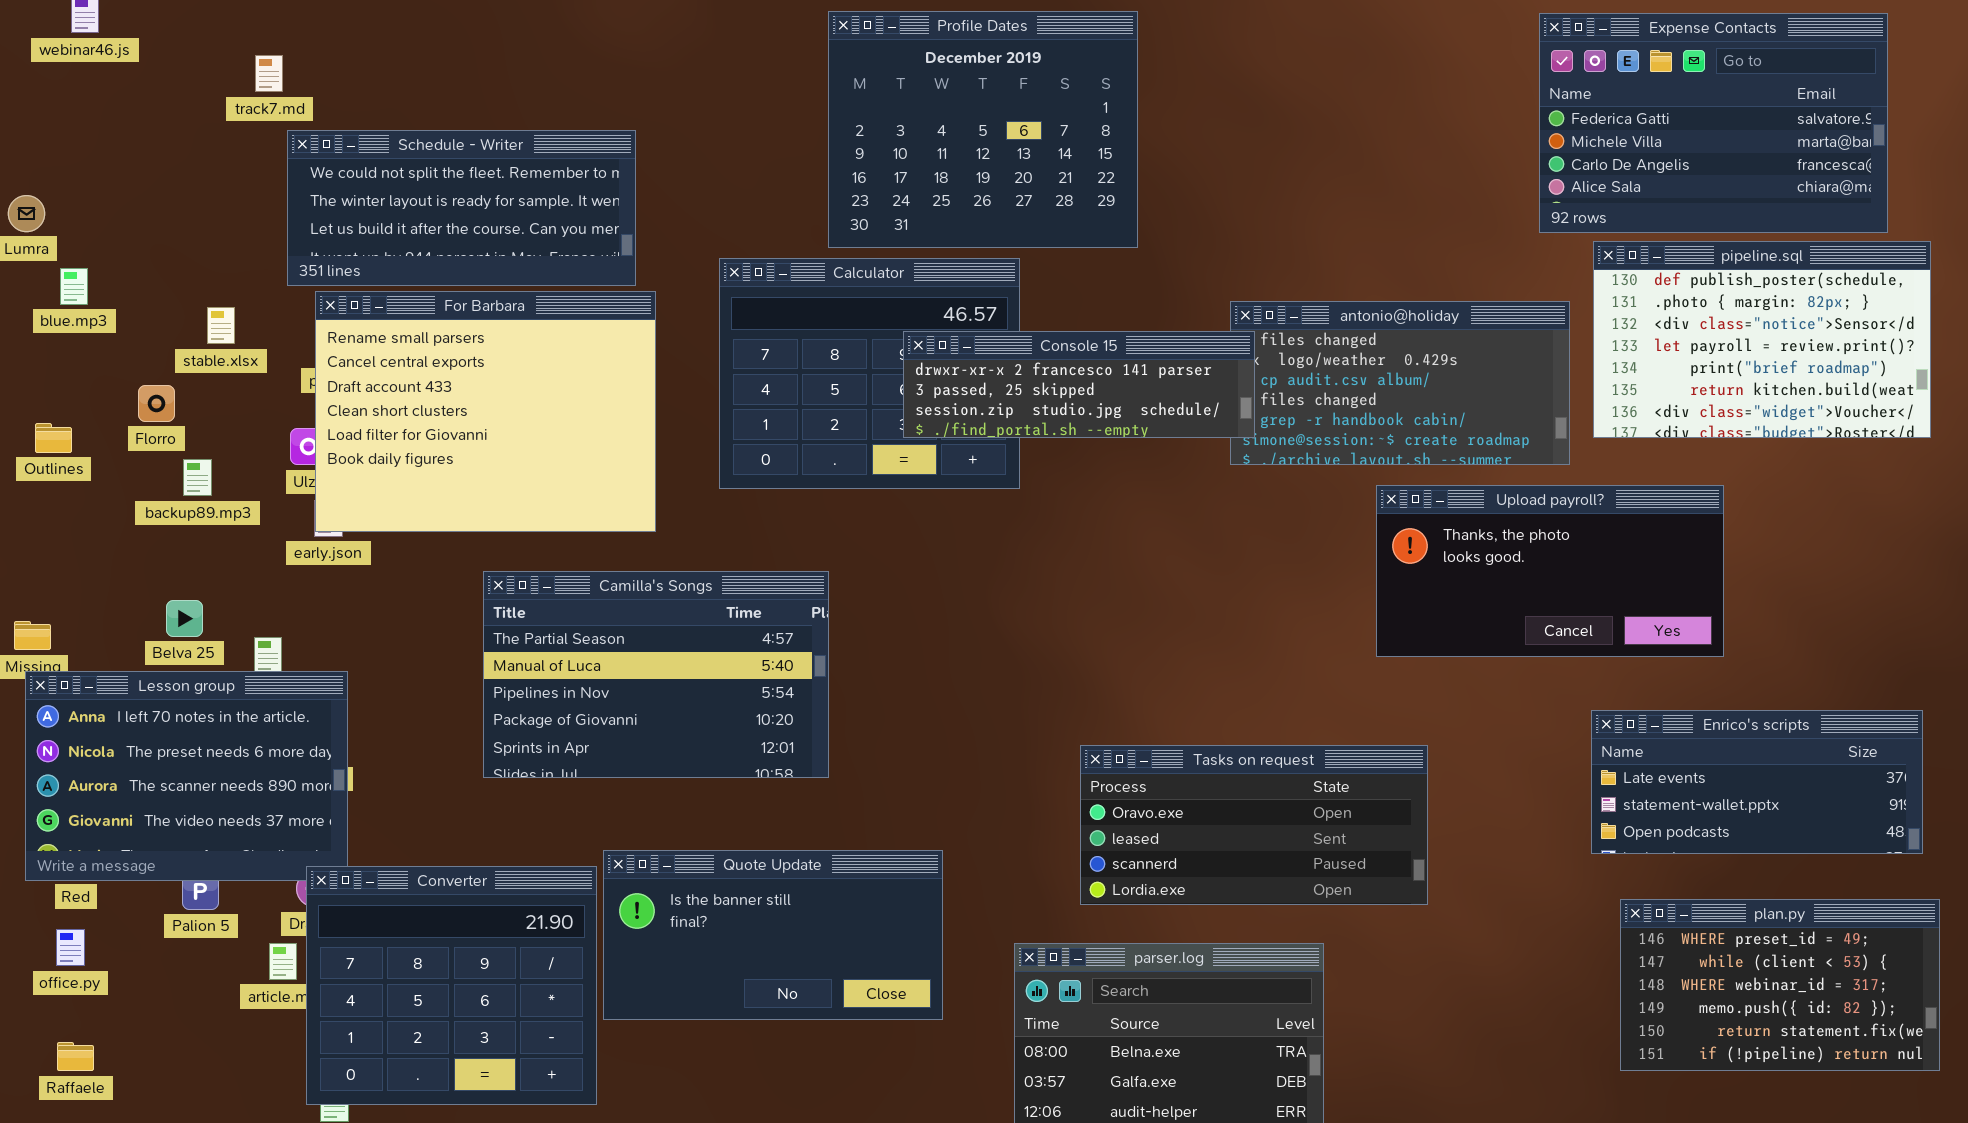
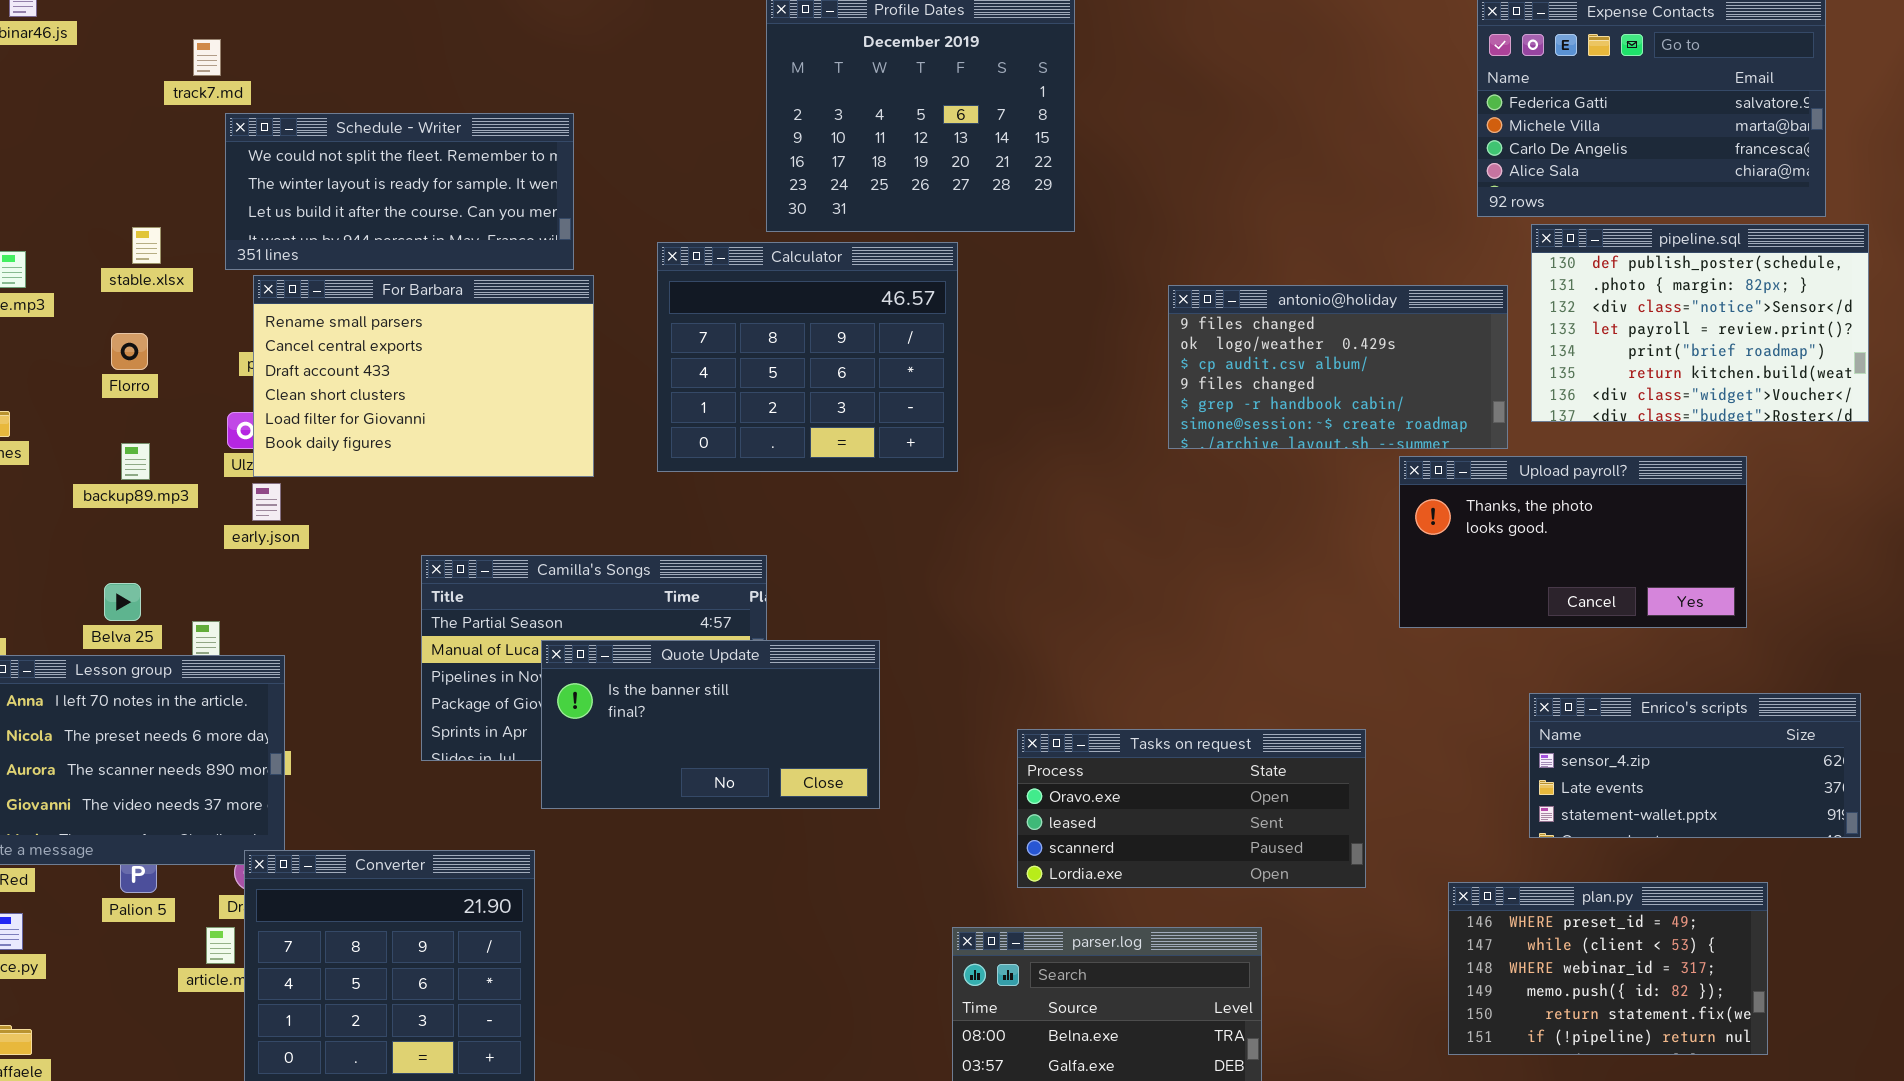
For Barbara: [315,291,656,532] -> [253,275,594,477], resized
stable.xlsx: [207,307,235,344] -> [132,227,161,264], moved
Console 15: [903,331,1255,438] -> none, closed
Florro: [138,385,175,422] -> [111,333,148,370], moved
Upload payroll?: [1376,485,1724,657] -> [1399,456,1747,628], moved
Enrico's scripts: [1591,710,1923,854] -> [1529,693,1861,838], scrolled up 1 row
Quote Update: [603,850,943,1020] -> [541,640,880,809], moved
plan.py: [1620,899,1940,1071] -> [1448,882,1768,1055], moved

